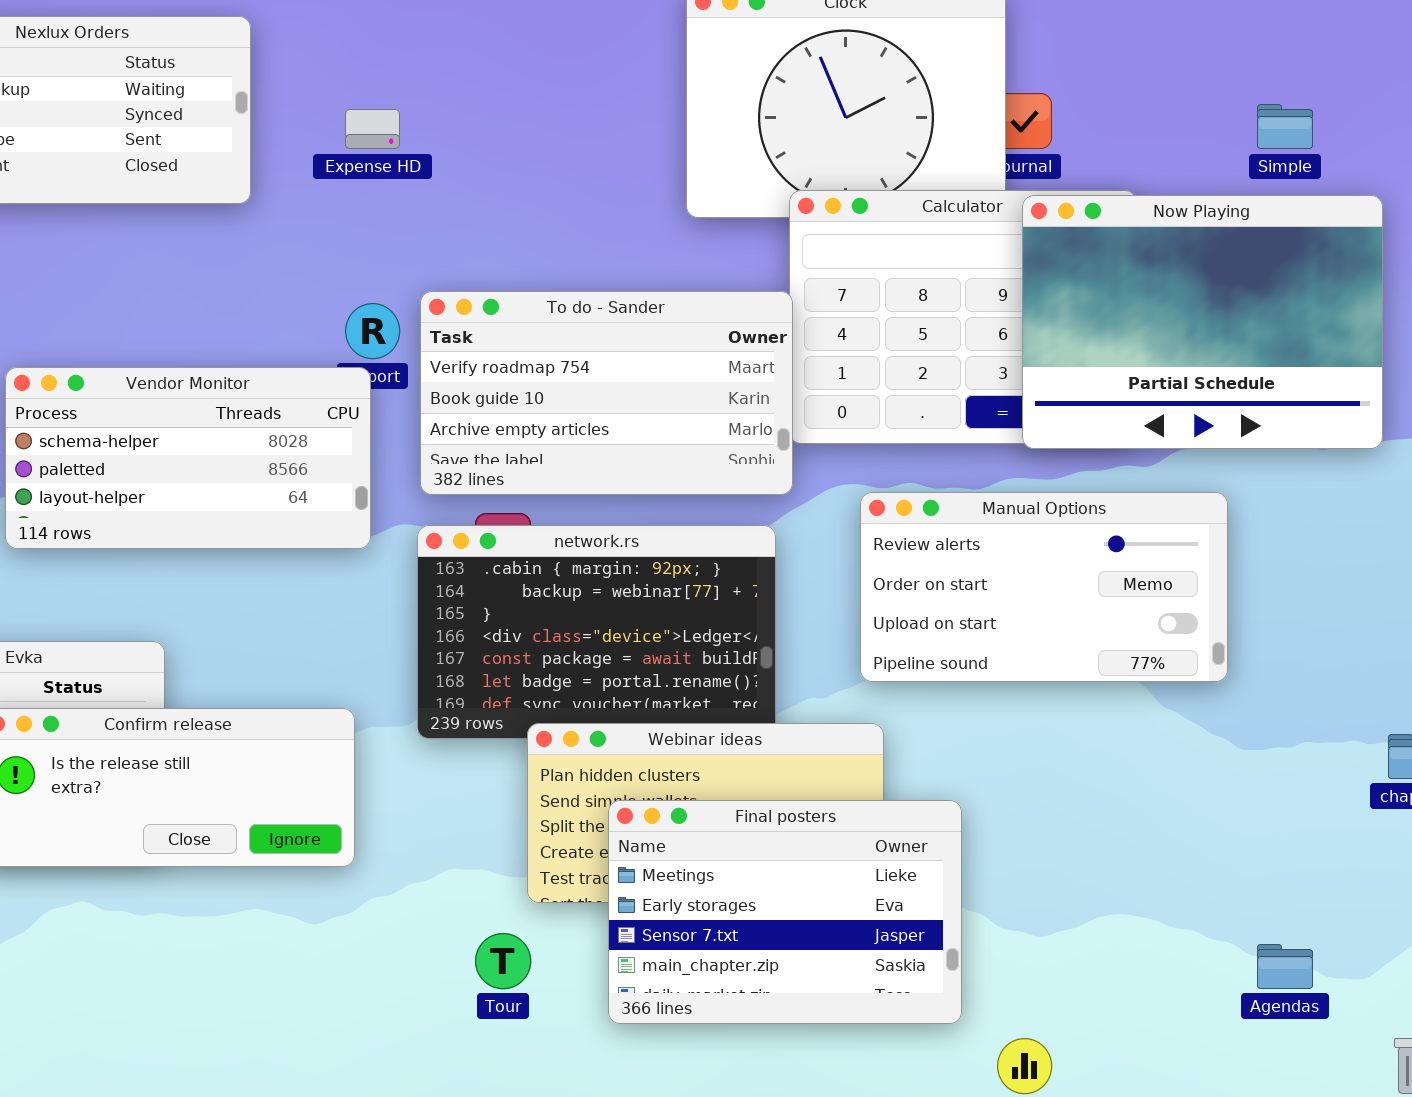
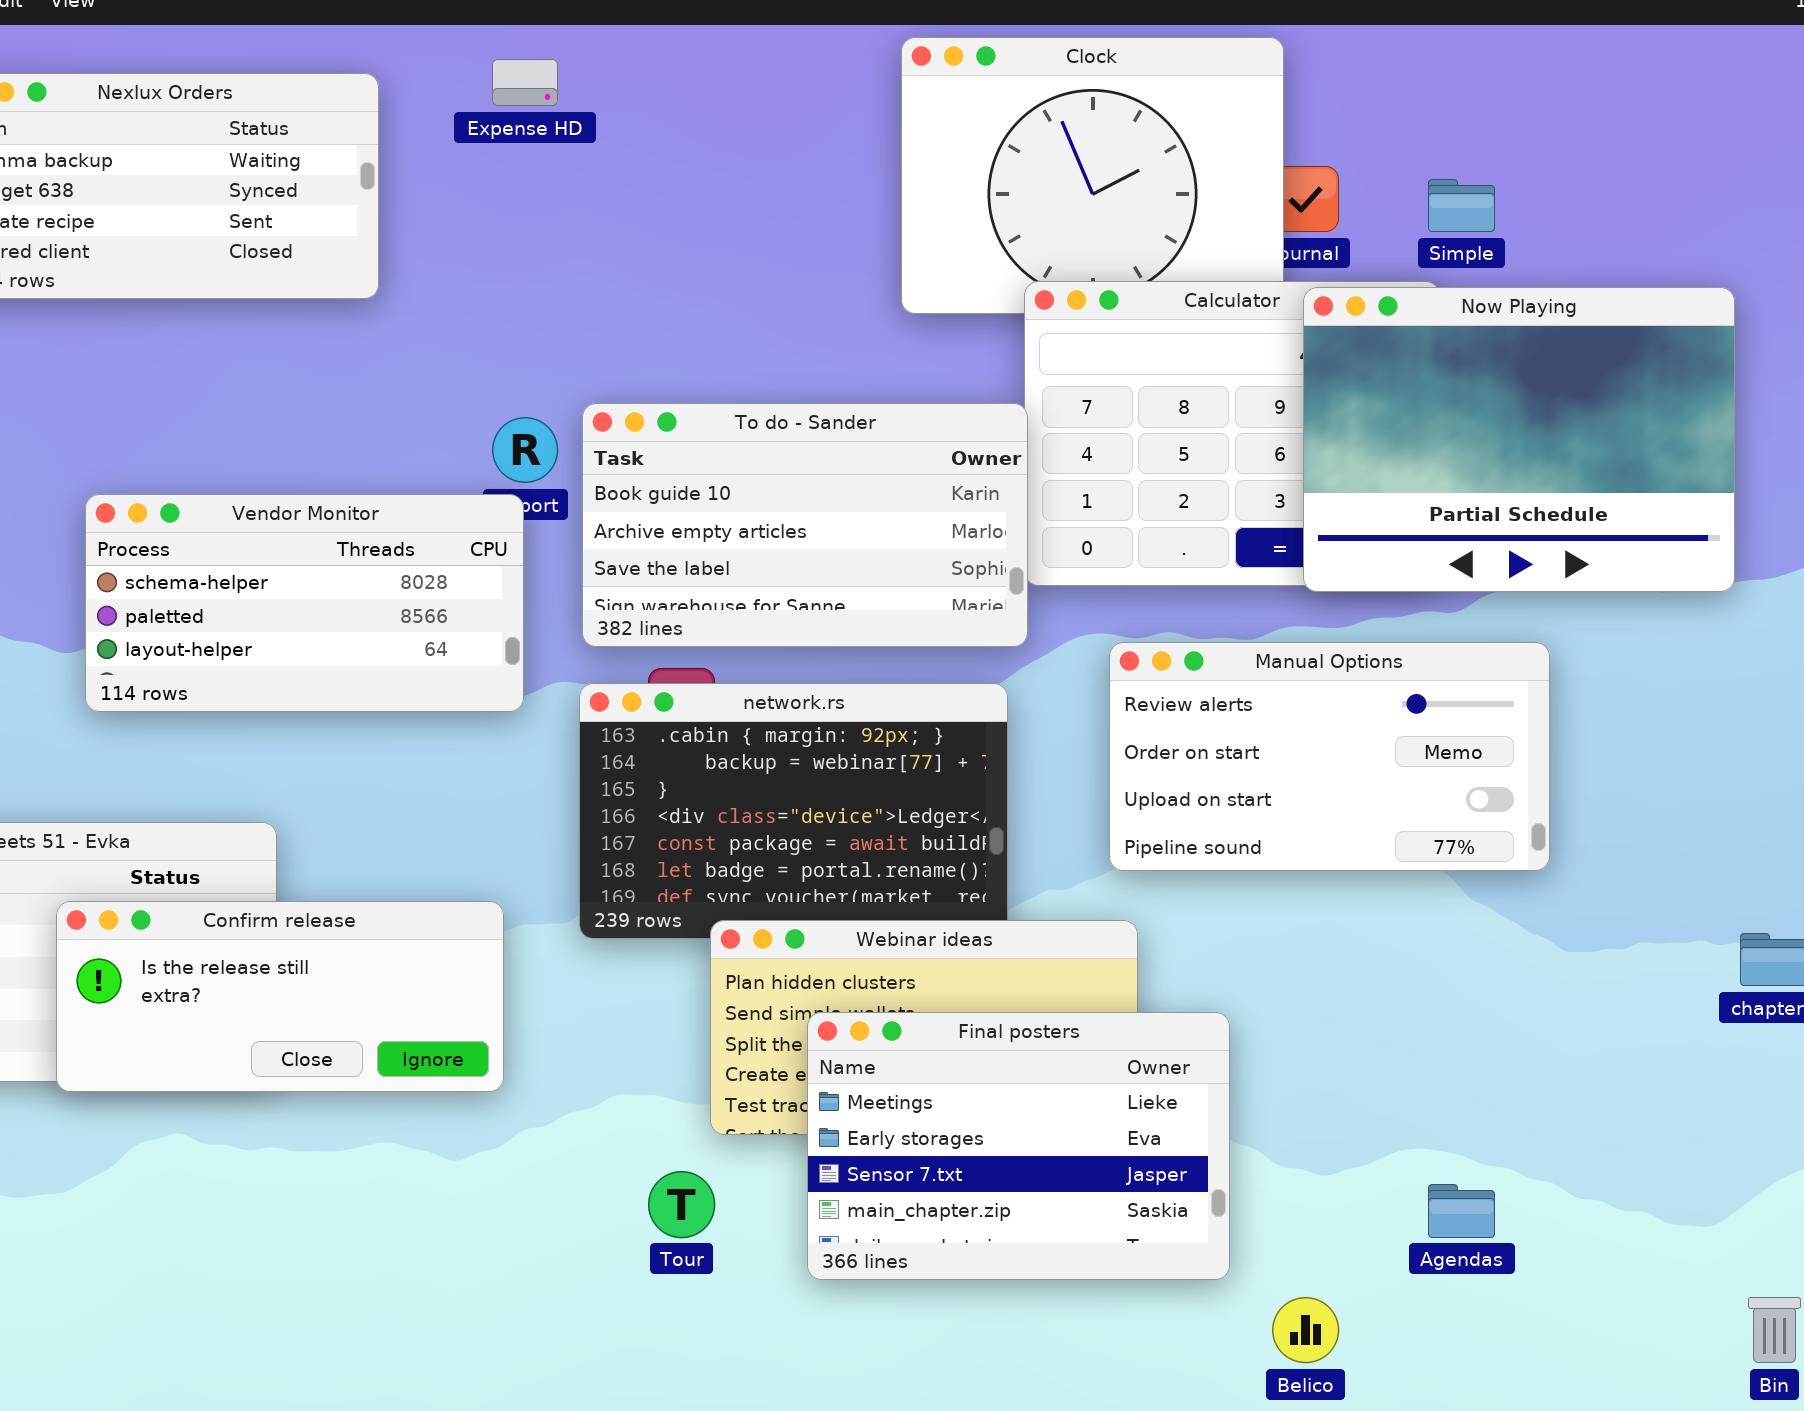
Simple: [1257,104,1313,149] -> [1428,179,1495,232], moved
Expense HD: [345,109,400,149] -> [492,59,558,106], moved
To do - Sander: [420,291,793,495] -> [582,403,1028,647], scrolled down 1 row
Agendas: [1257,944,1313,989] -> [1428,1184,1495,1238], moved

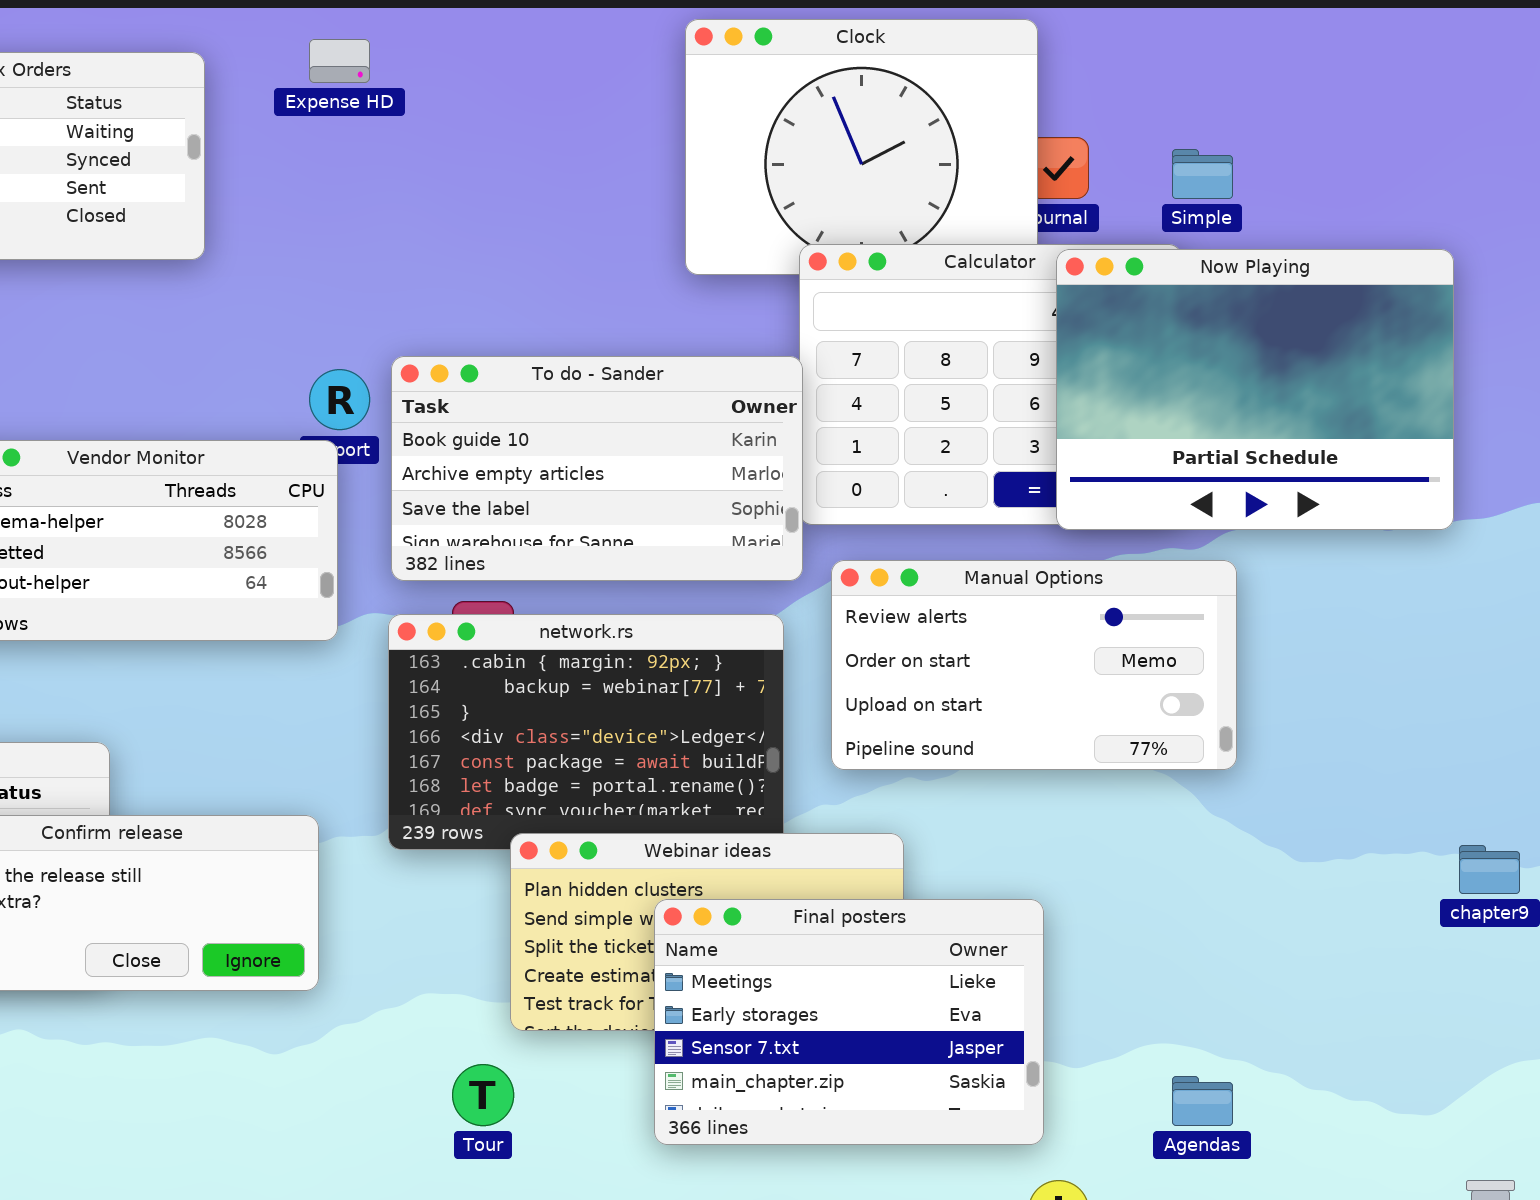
Manual Options: [1109,642,1550,871] -> [831,560,1237,770], moved
Final posters: [807,1012,1230,1280] -> [654,899,1044,1145], moved

